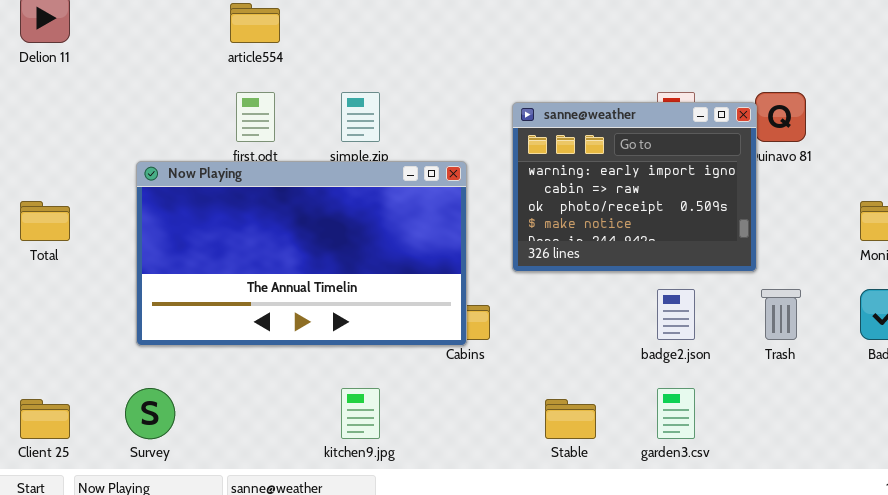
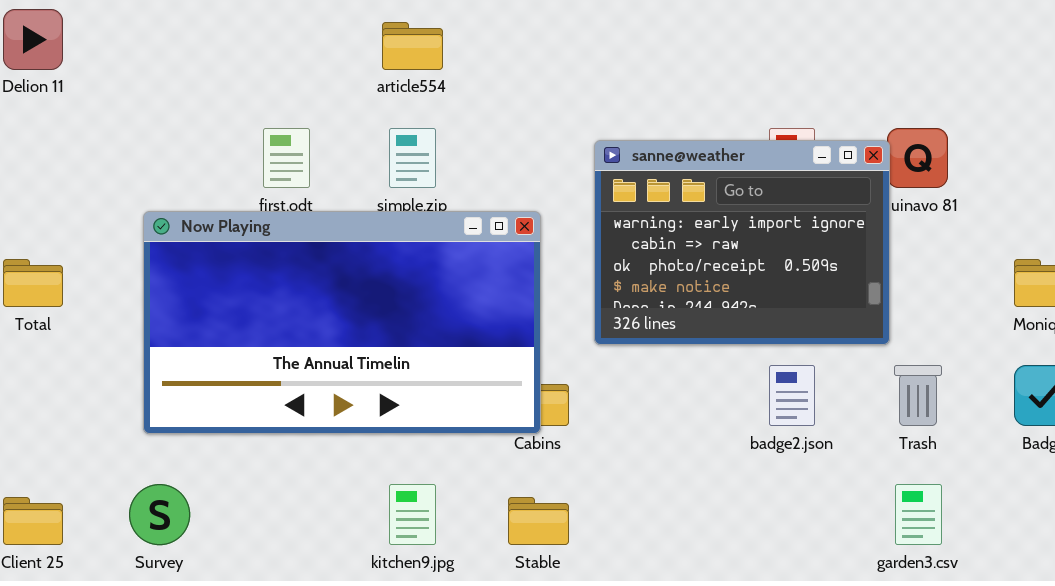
article554: [230,3,280,43] -> [382,22,443,70], moved
garden3.csv: [657,388,695,439] -> [895,484,942,545], moved
Stable: [545,399,596,439] -> [508,497,569,545], moved

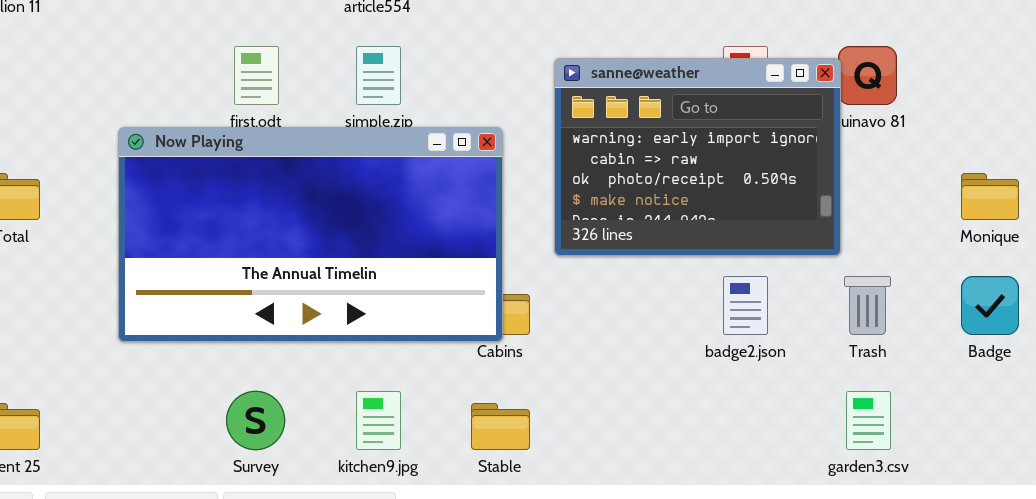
Survey: [129,484,190,545] -> [226,391,285,450], moved

